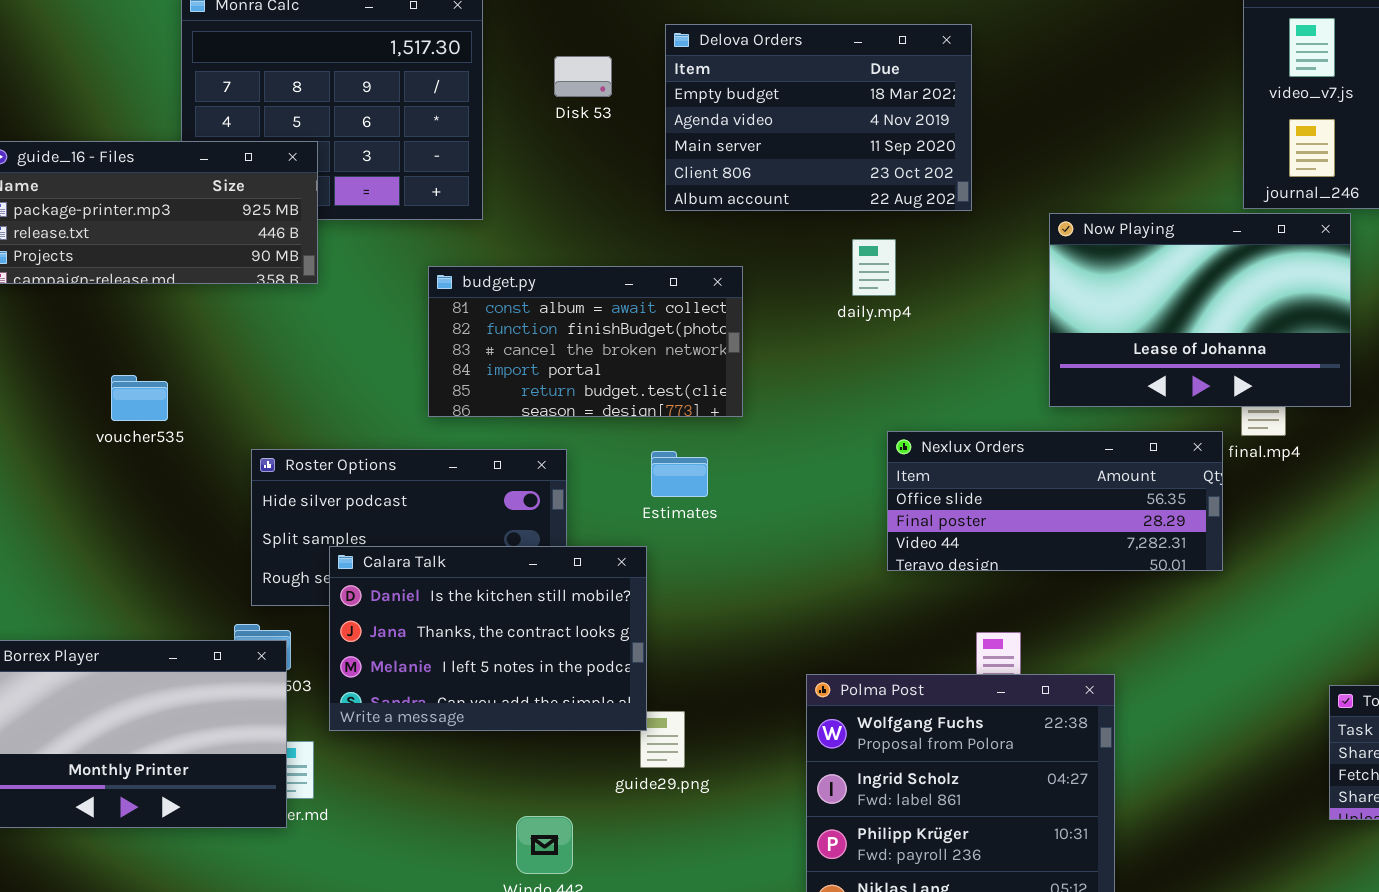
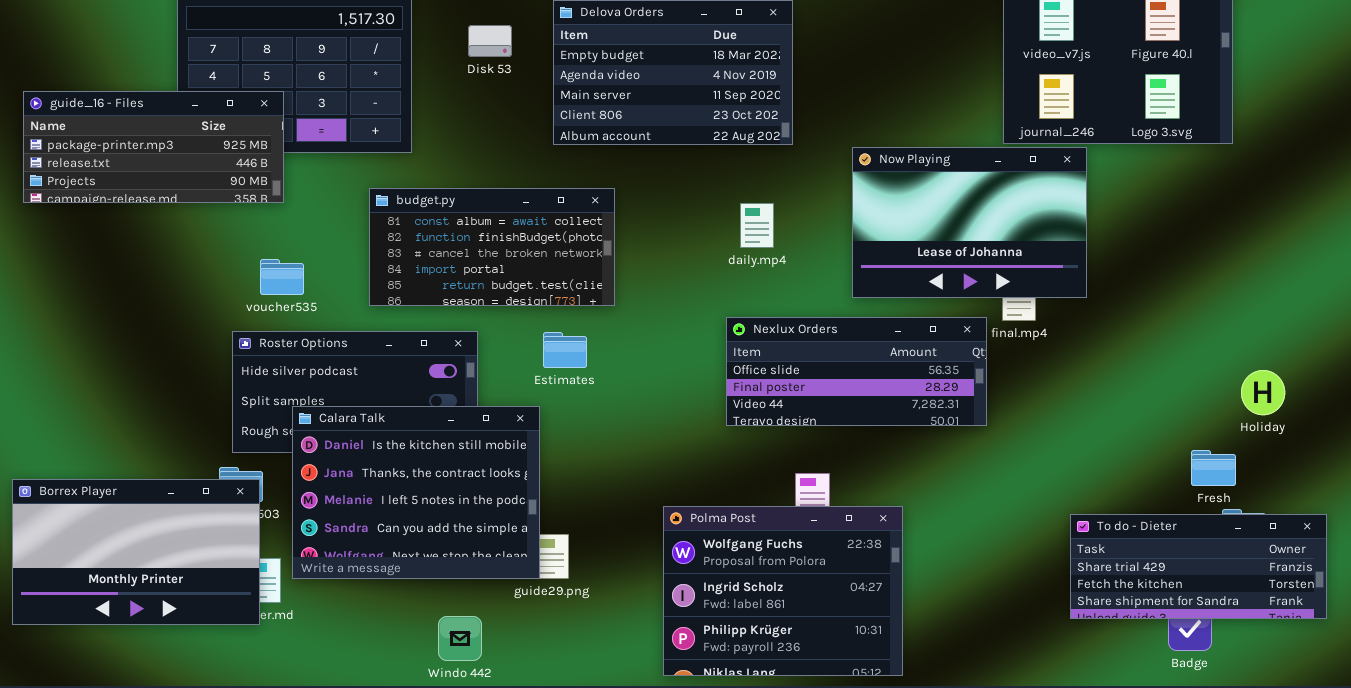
daily.mp4: [852,239,896,296] -> [740,203,774,248], moved
voucher535: [111,375,168,421] -> [260,259,304,295], moved
Calara Talk: [329,546,647,731] -> [292,406,540,579], resized

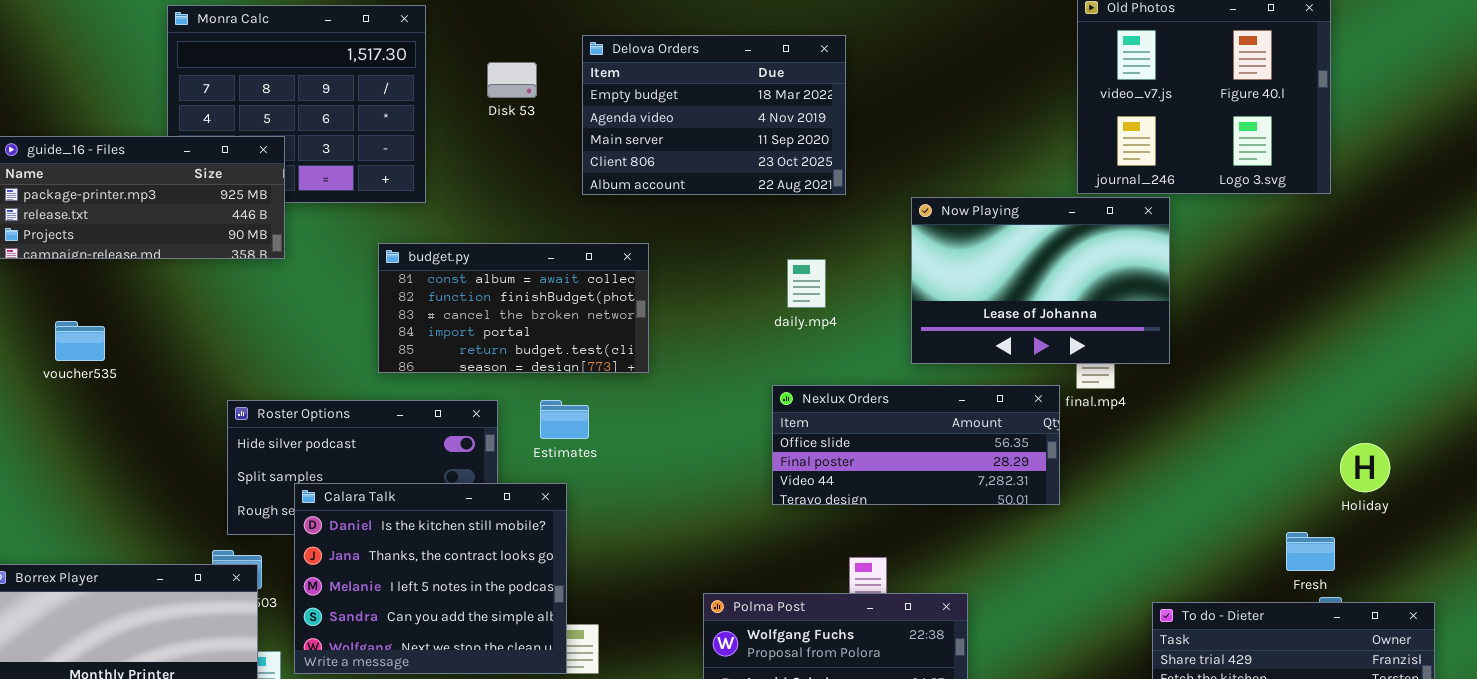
voucher535: [260,259,304,295] -> [55,321,105,361], moved
Estimates: [543,332,587,368] -> [540,400,589,439], moved

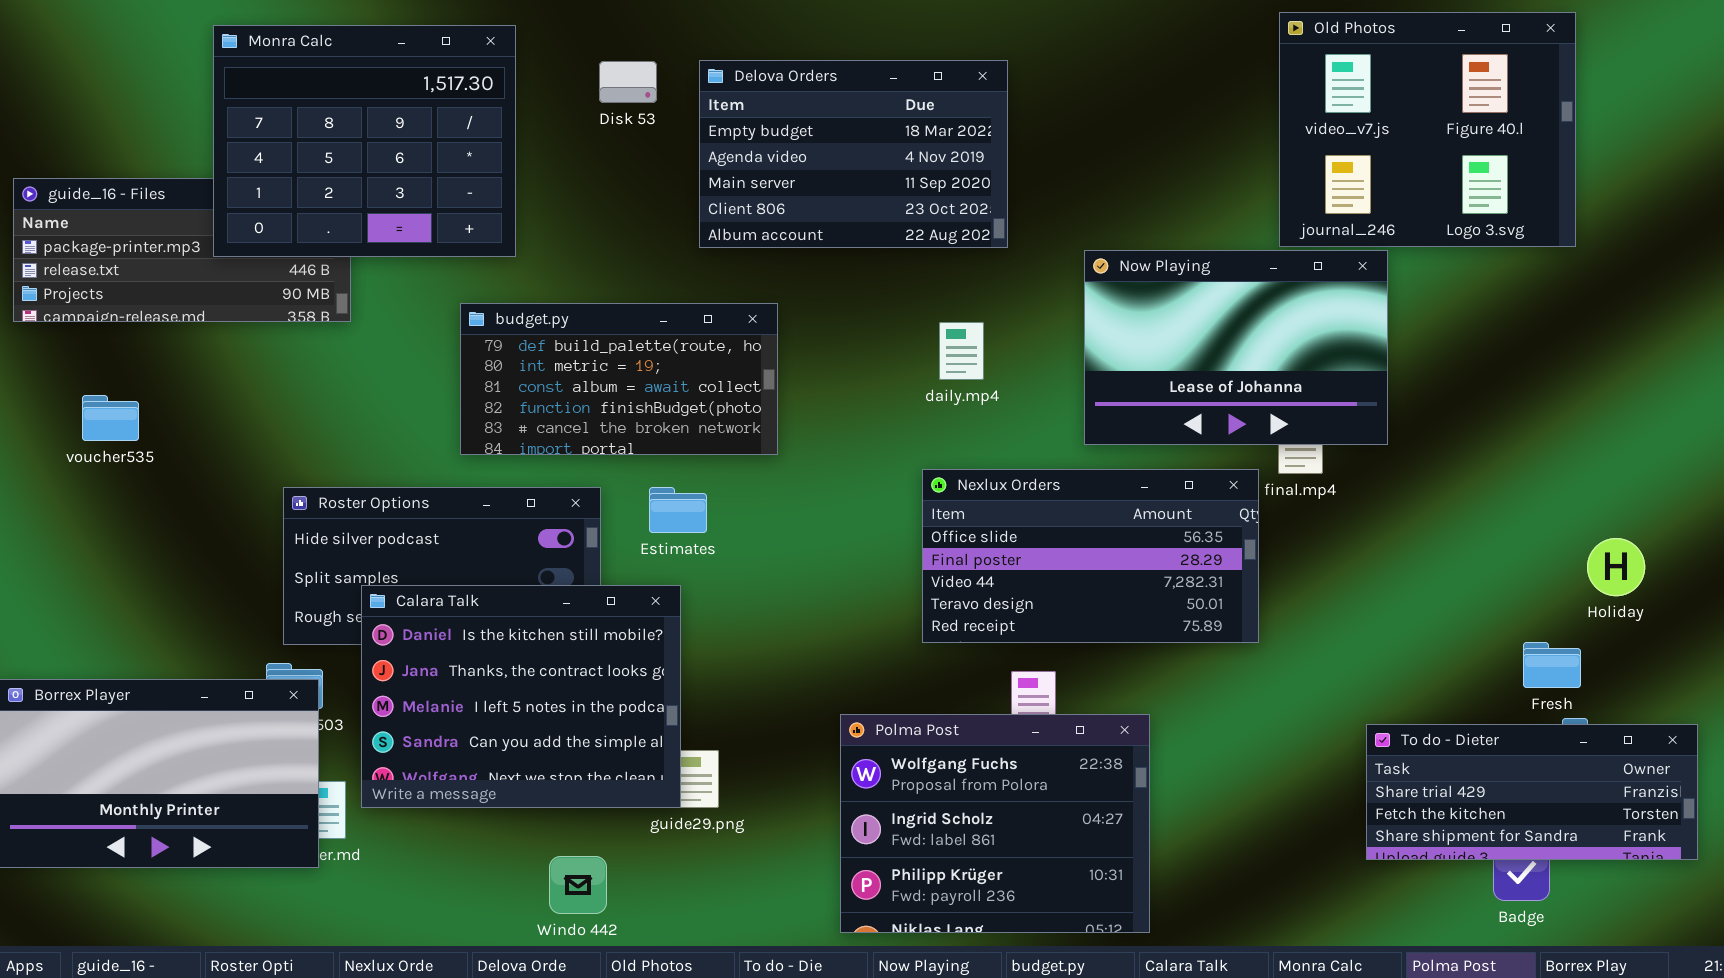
Monra Calc: [167,5,426,203] -> [213,25,516,257], raised
Disk 53: [487,62,537,98] -> [599,61,657,103], moved
budget.py: [378,243,649,373] -> [460,303,778,455], scrolled up 2 rows
Nexlux Orders: [772,385,1060,505] -> [922,469,1259,643], resized

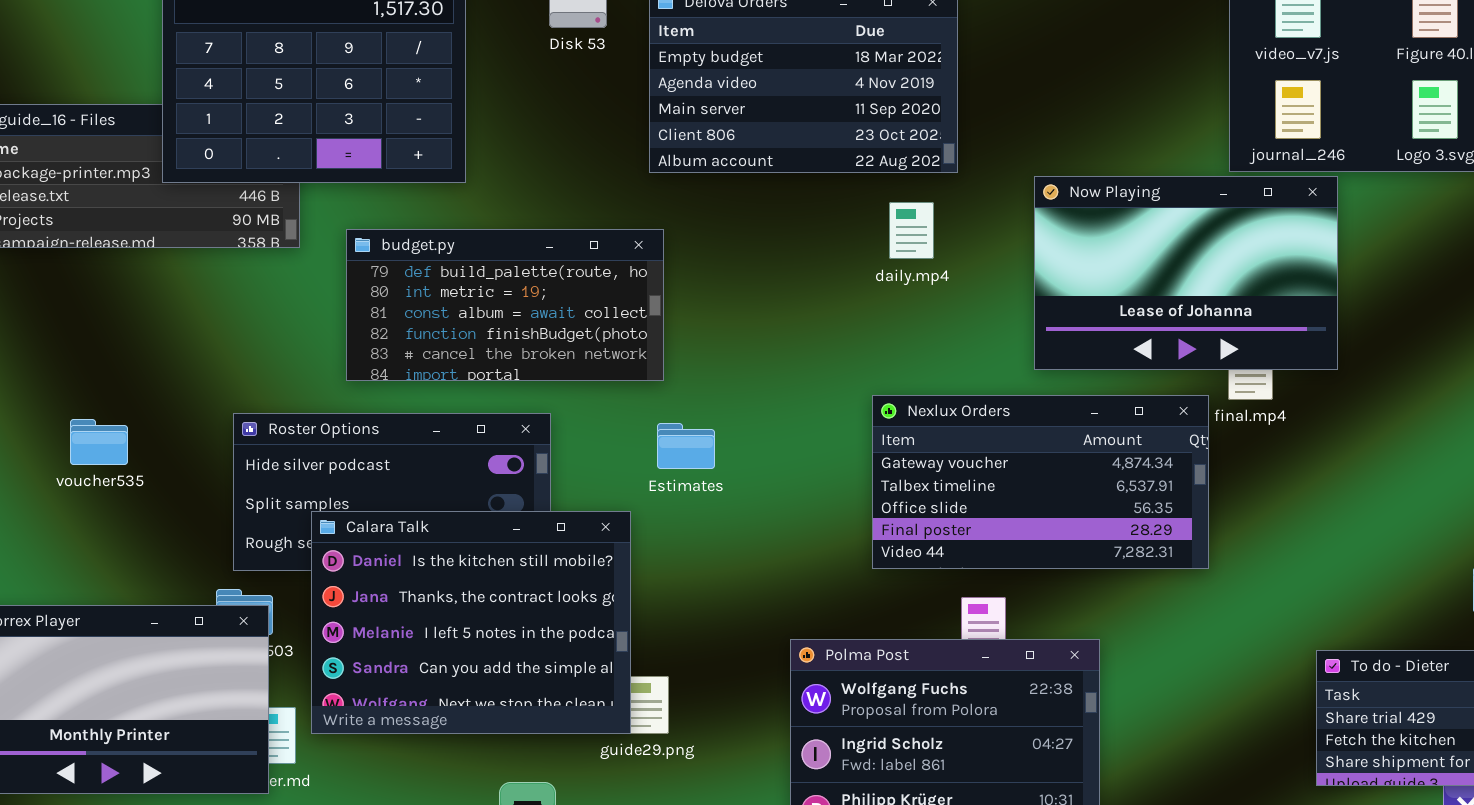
budget.py: [460,303,778,455] -> [346,229,664,381], moved
daily.mp4: [939,322,984,380] -> [889,202,934,259], moved
voucher535: [82,395,139,441] -> [70,419,128,465], moved
Nexlux Orders: [922,469,1259,643] -> [872,395,1209,569], scrolled up 2 rows
Estimates: [649,487,707,533] -> [657,423,715,469], moved

